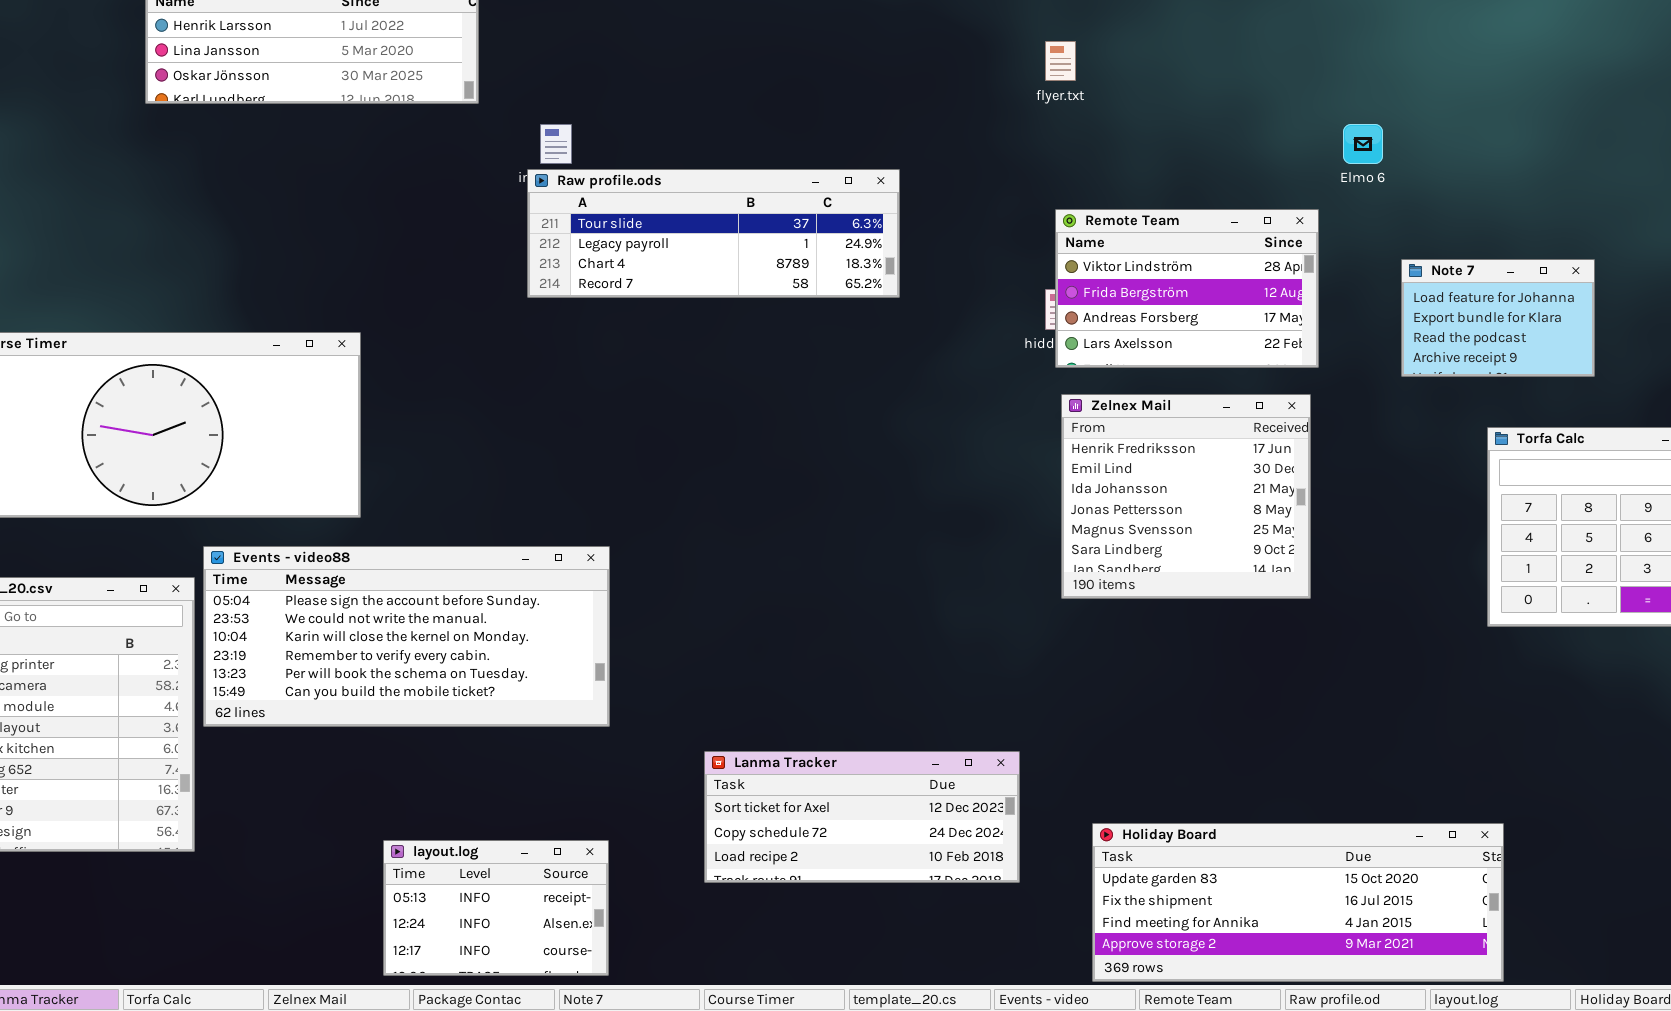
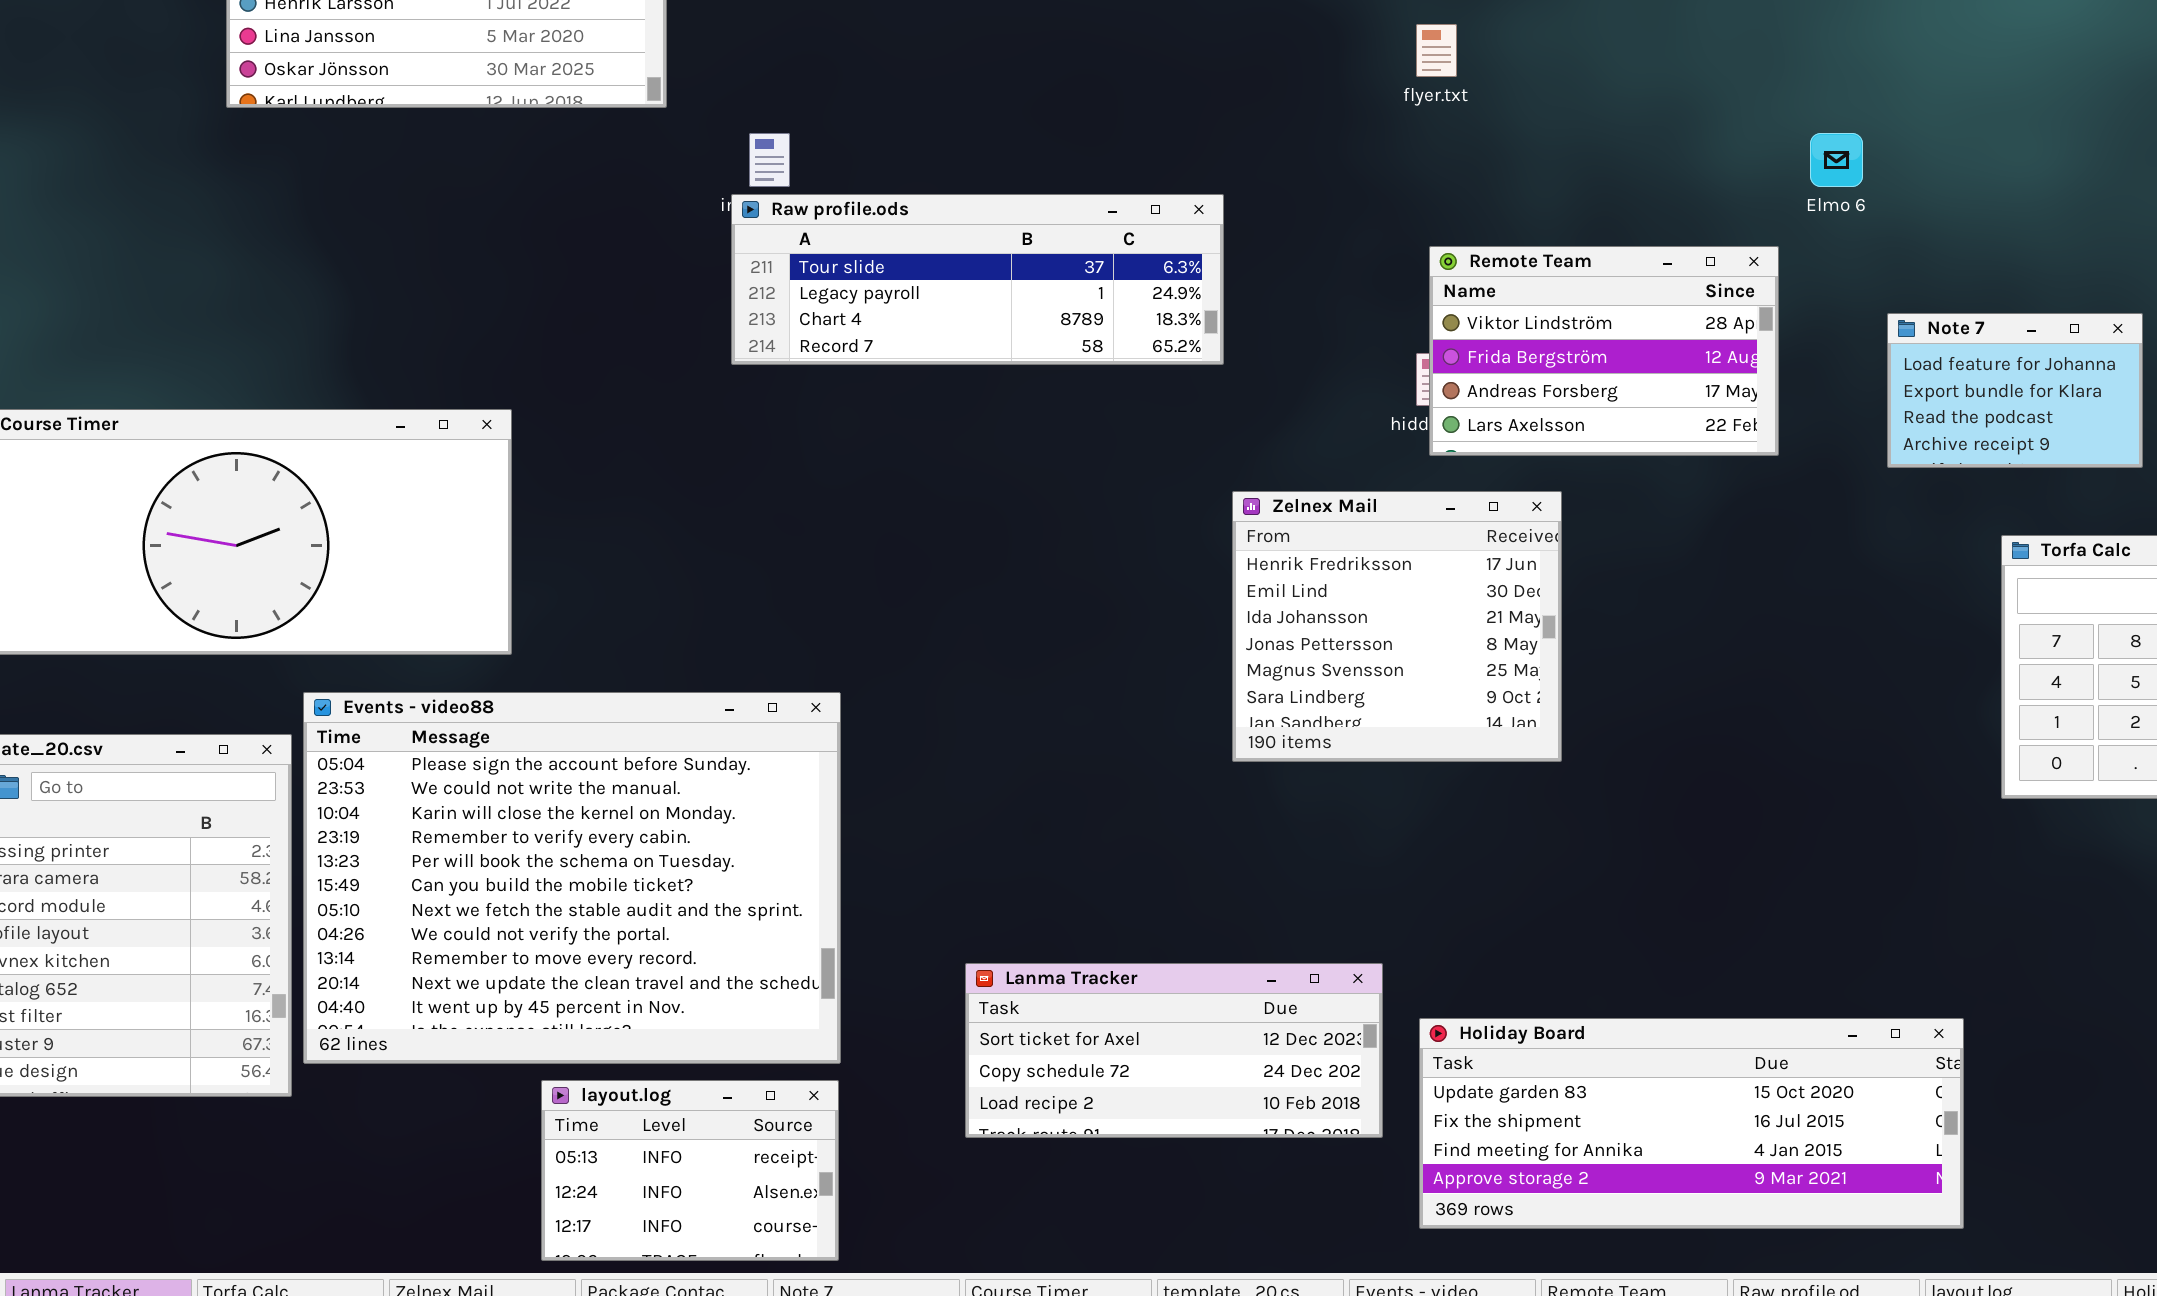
Zelnex Mail: [1061,394,1311,599] -> [1232,491,1562,762], moved
Events - video88: [203,546,610,727] -> [303,692,841,1064], resized
Holiday Board: [1092,823,1504,982] -> [1419,1018,1964,1229], moved

